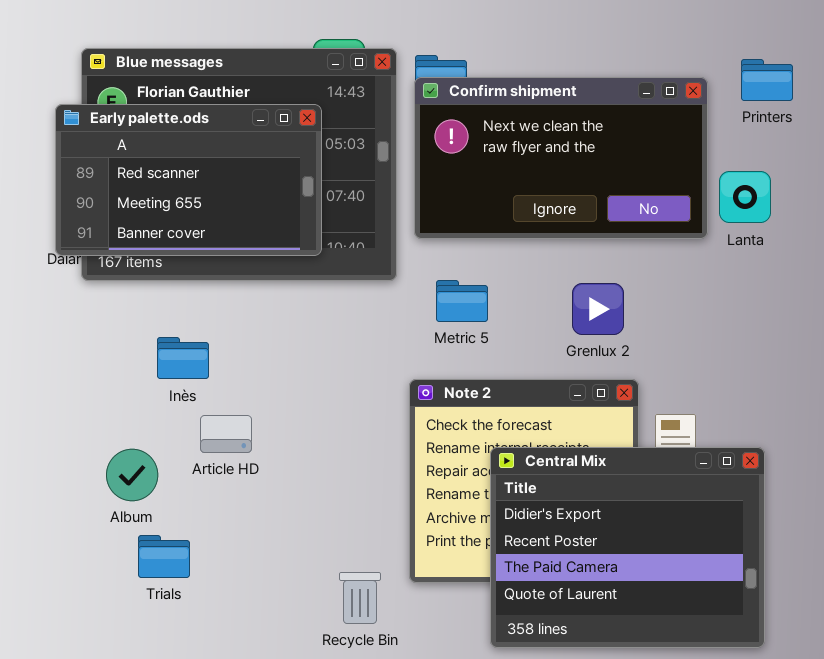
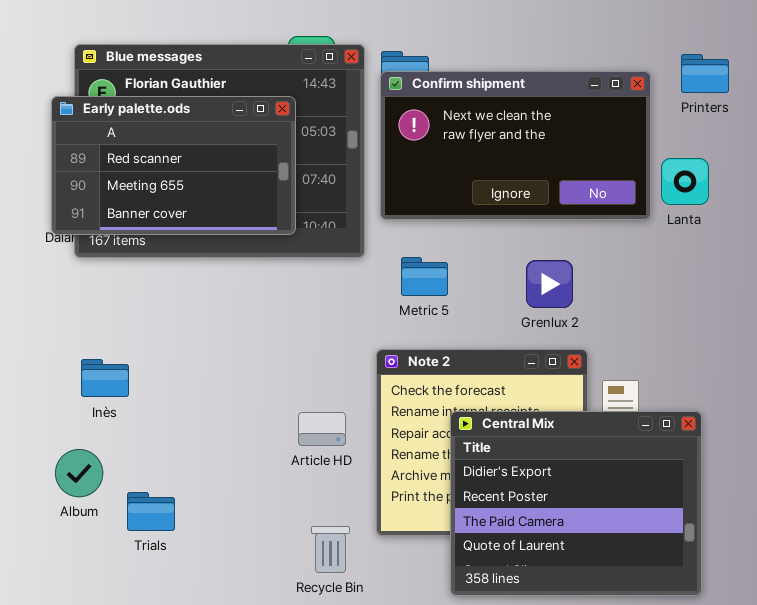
Inès: [157,337,209,379] -> [81,359,129,397], moved
Article HD: [200,415,252,453] -> [298,412,346,446], moved
Album: [106,449,158,501] -> [55,449,103,497], moved

